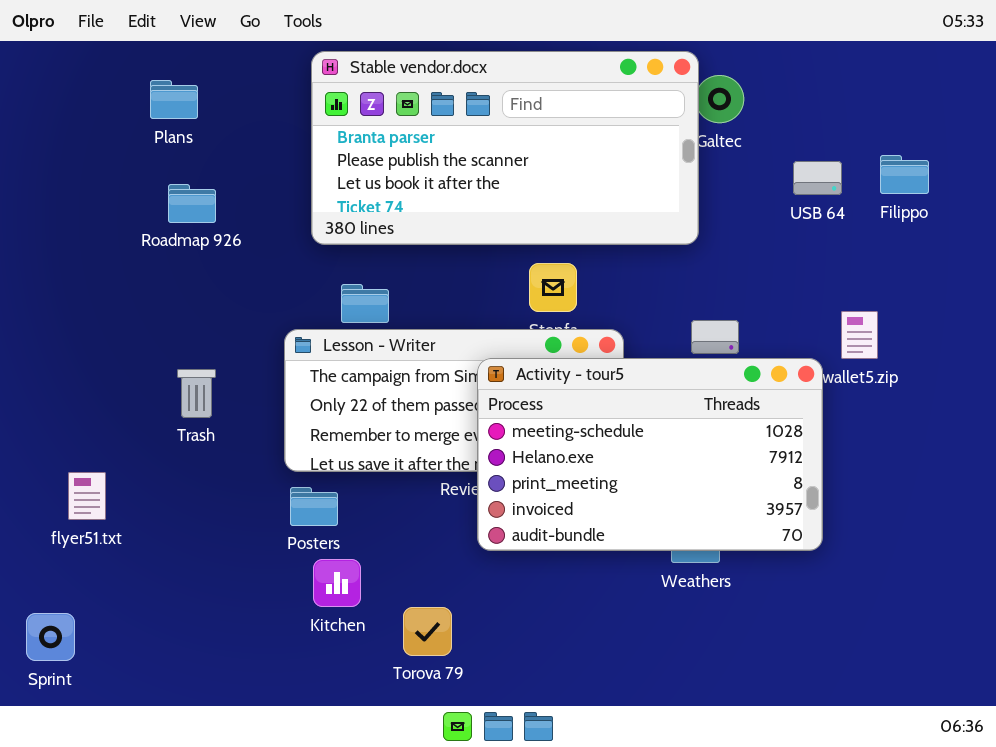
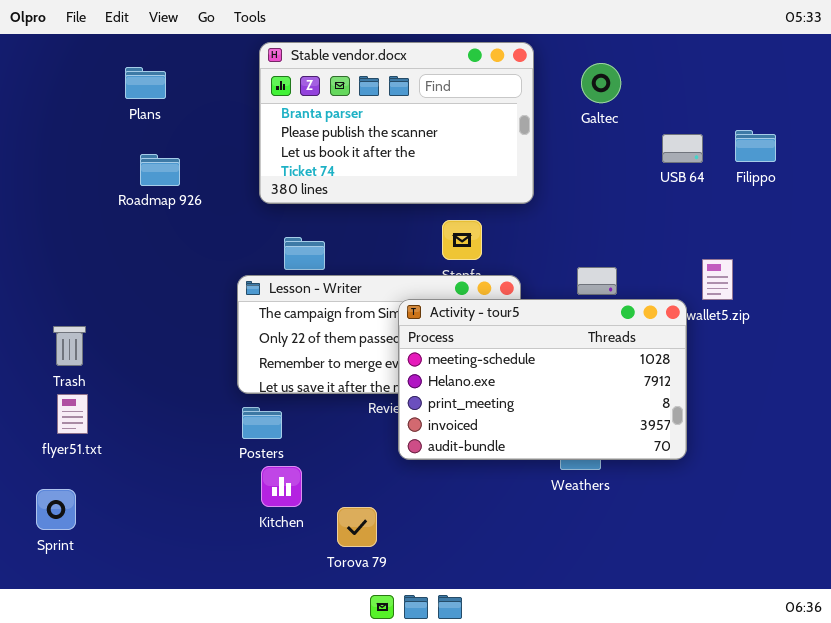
Stable vendor.docx: [311,51,699,245] -> [259,42,534,204], resized
Trash: [177,369,216,418] -> [53,326,86,366], moved
Sprint: [26,613,75,661] -> [36,489,76,530], moved

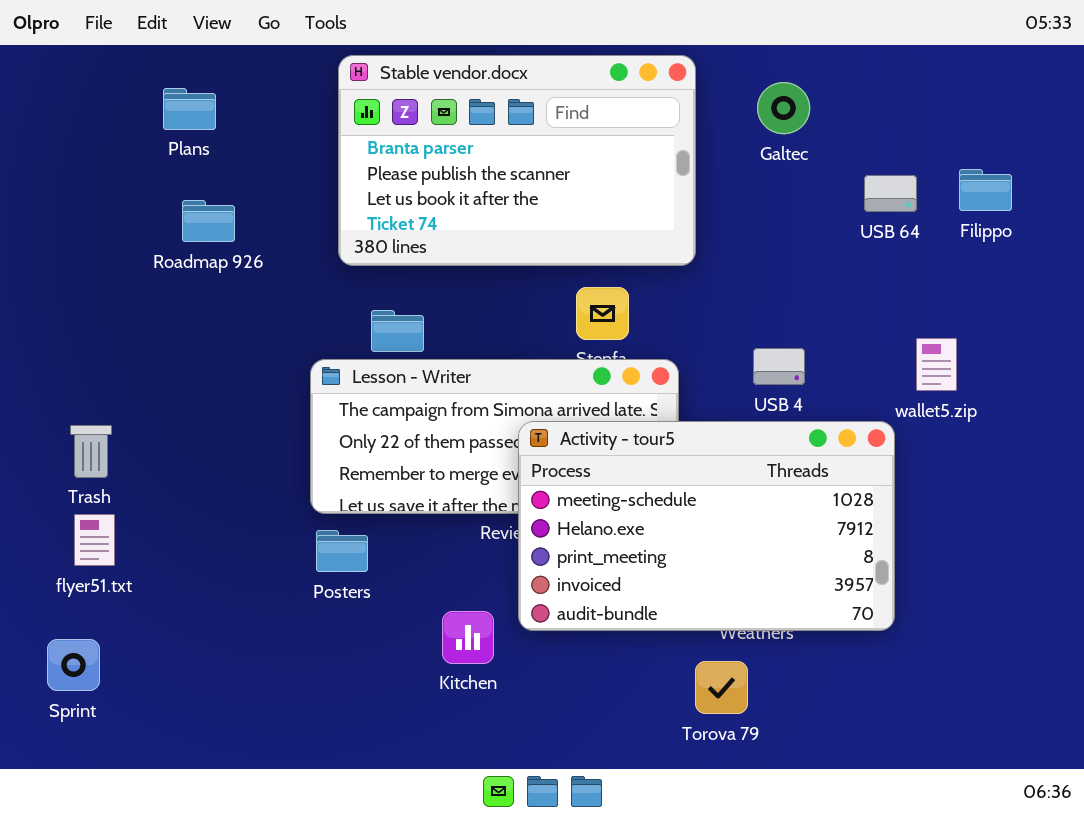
Activity - tour5: [398,299,687,460] -> [518,421,895,631], moved
Kitchen: [261,466,302,507] -> [442,611,494,664], moved
Torova 79: [337,507,377,547] -> [695,661,748,714], moved

